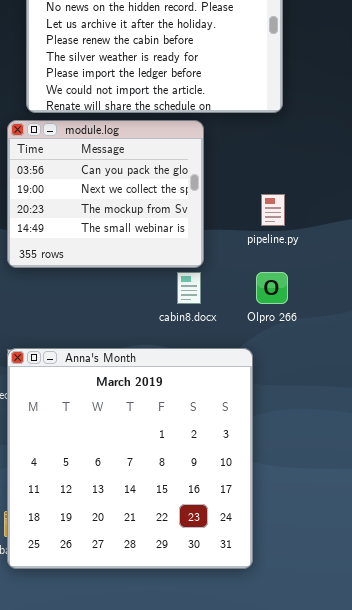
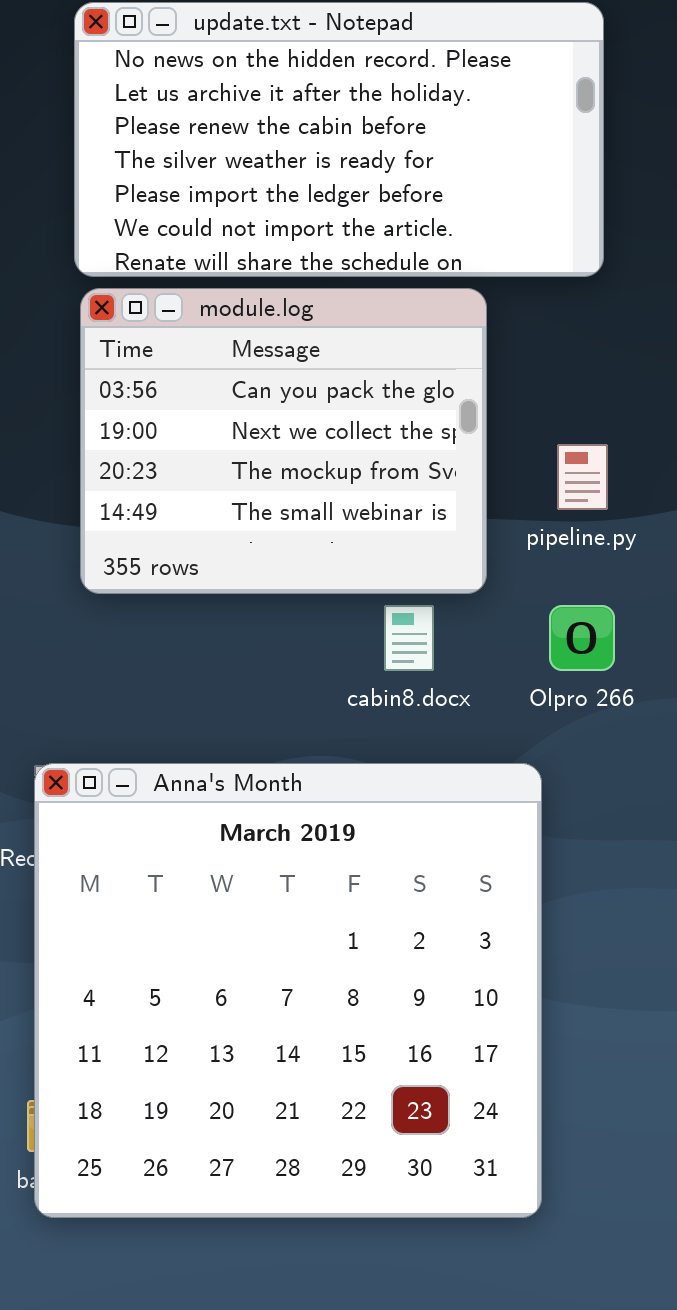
module.log: [7,120,204,268] -> [80,288,487,594], moved

